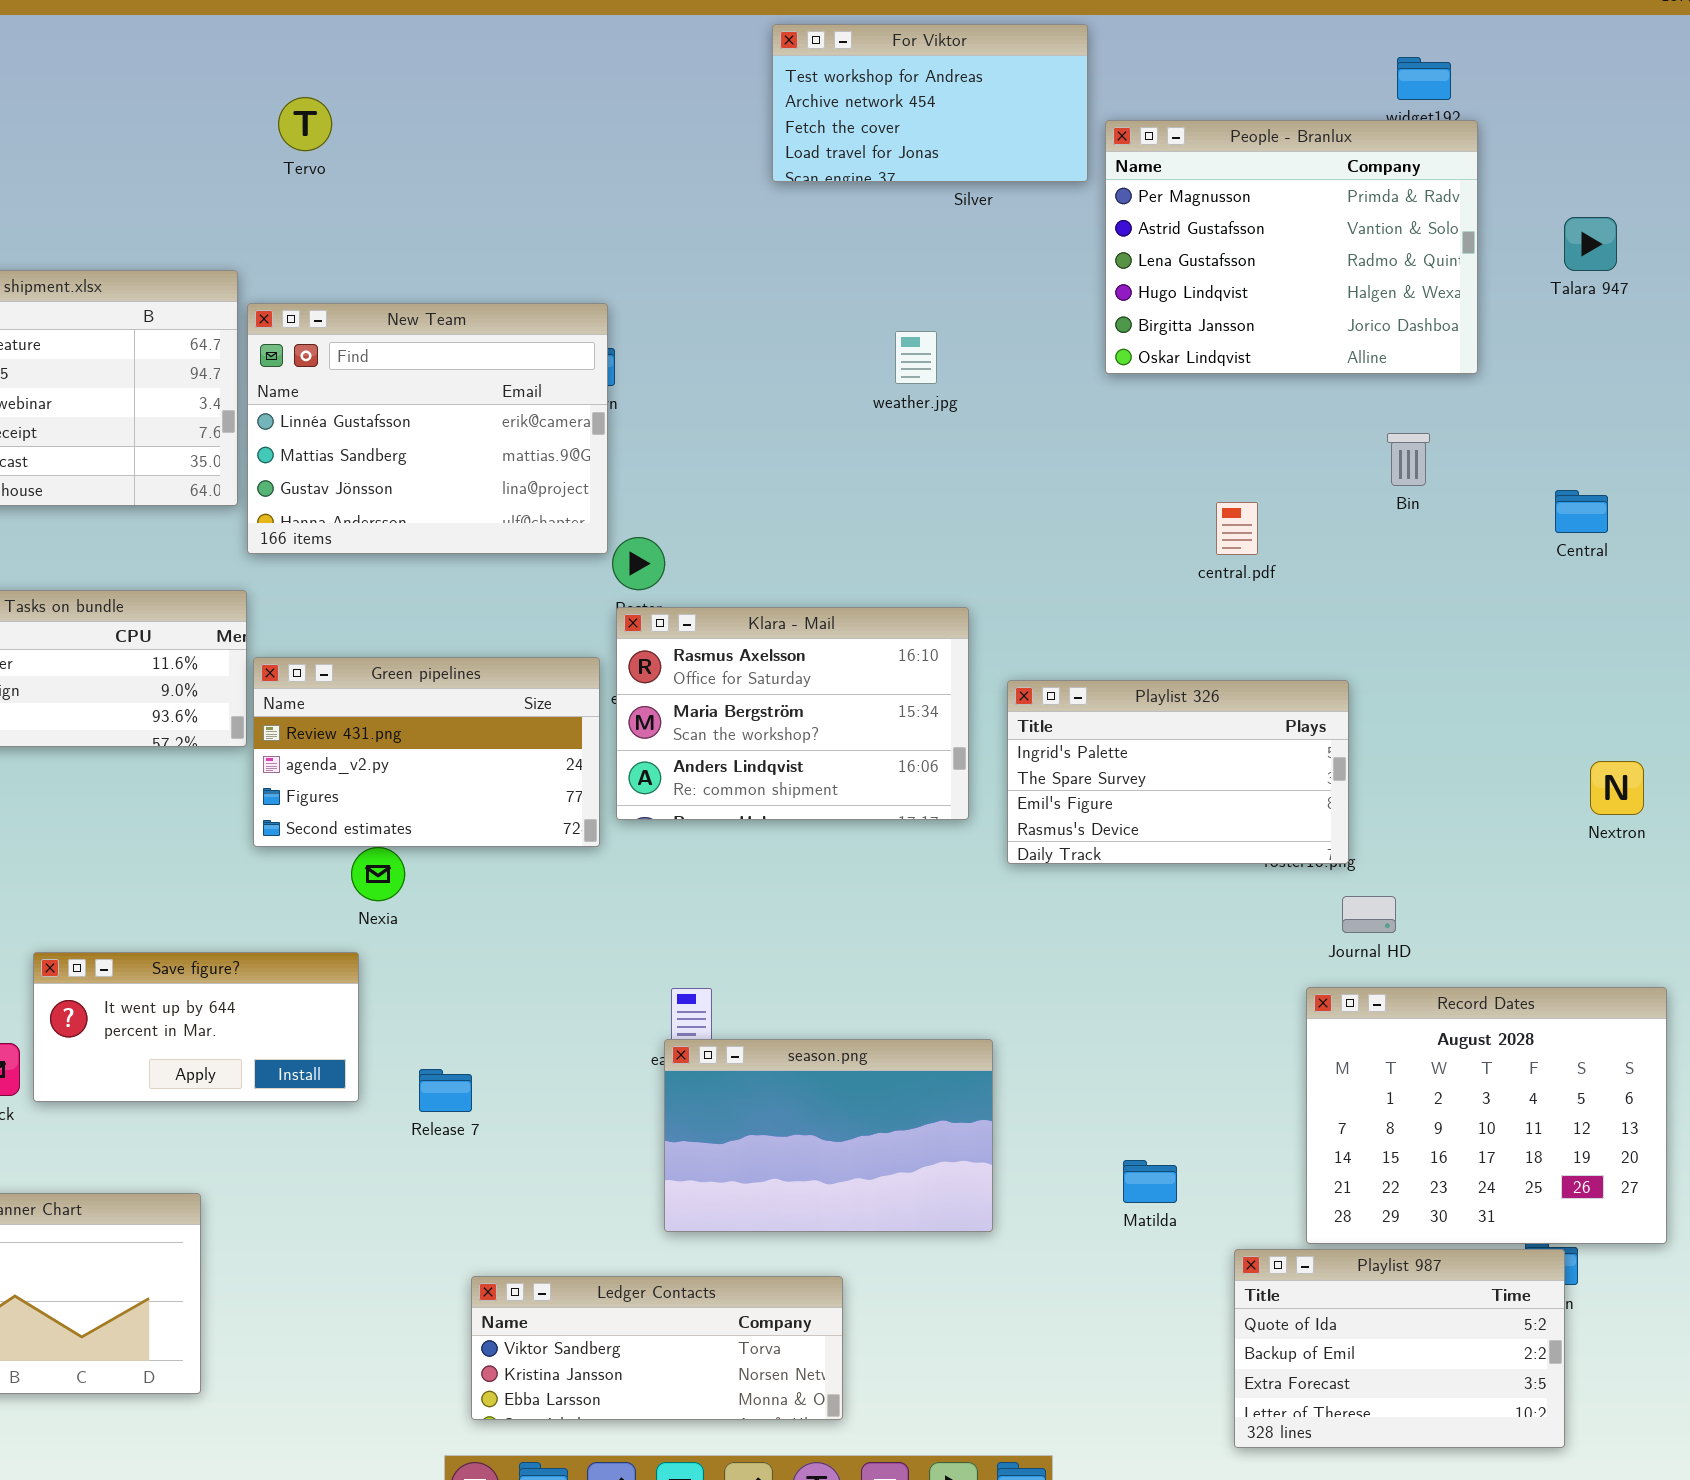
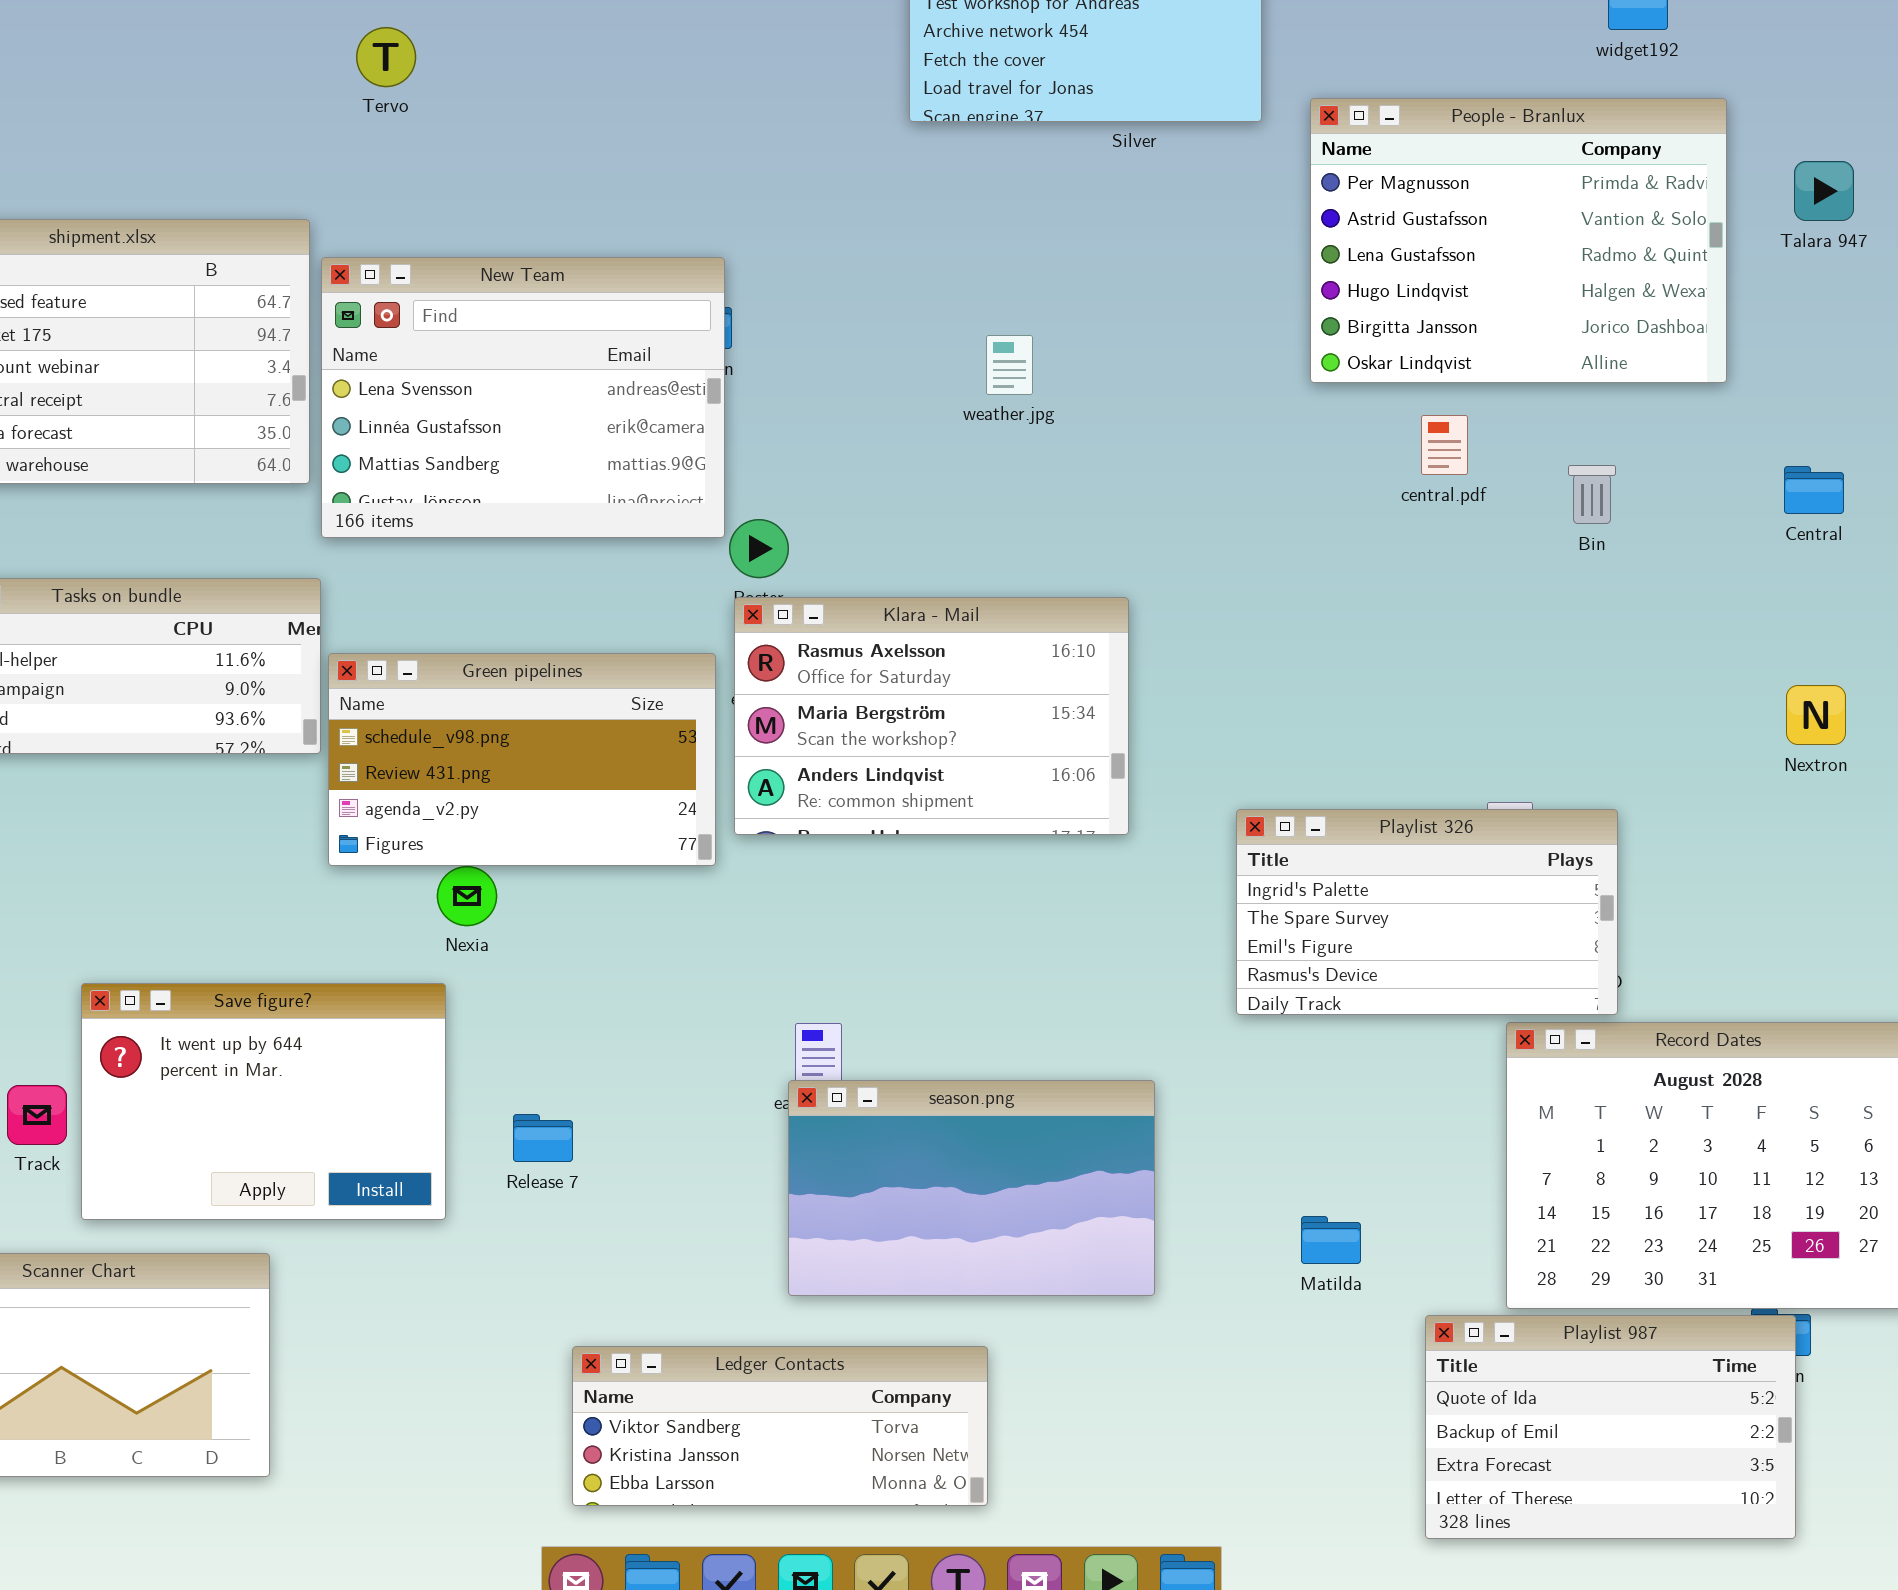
People - Branlux: [1105,120,1478,374] -> [1310,98,1727,383], moved
New Team: [247,303,608,554] -> [321,257,725,538], scrolled up 1 row
weather.jpg: [895,331,937,384] -> [986,335,1033,395], moved
Bin: [1387,433,1430,486] -> [1568,465,1616,524], moved
central.pdf: [1216,502,1258,555] -> [1421,415,1468,475], moved
Green pipelines: [253,657,600,847] -> [328,653,716,866], scrolled up 1 row
Playlist 326: [1007,680,1349,864] -> [1236,809,1618,1015], moved
Nextron: [1590,761,1644,815] -> [1786,685,1846,745], moved
Save figure?: [33,952,359,1102] -> [81,983,446,1220], resized

